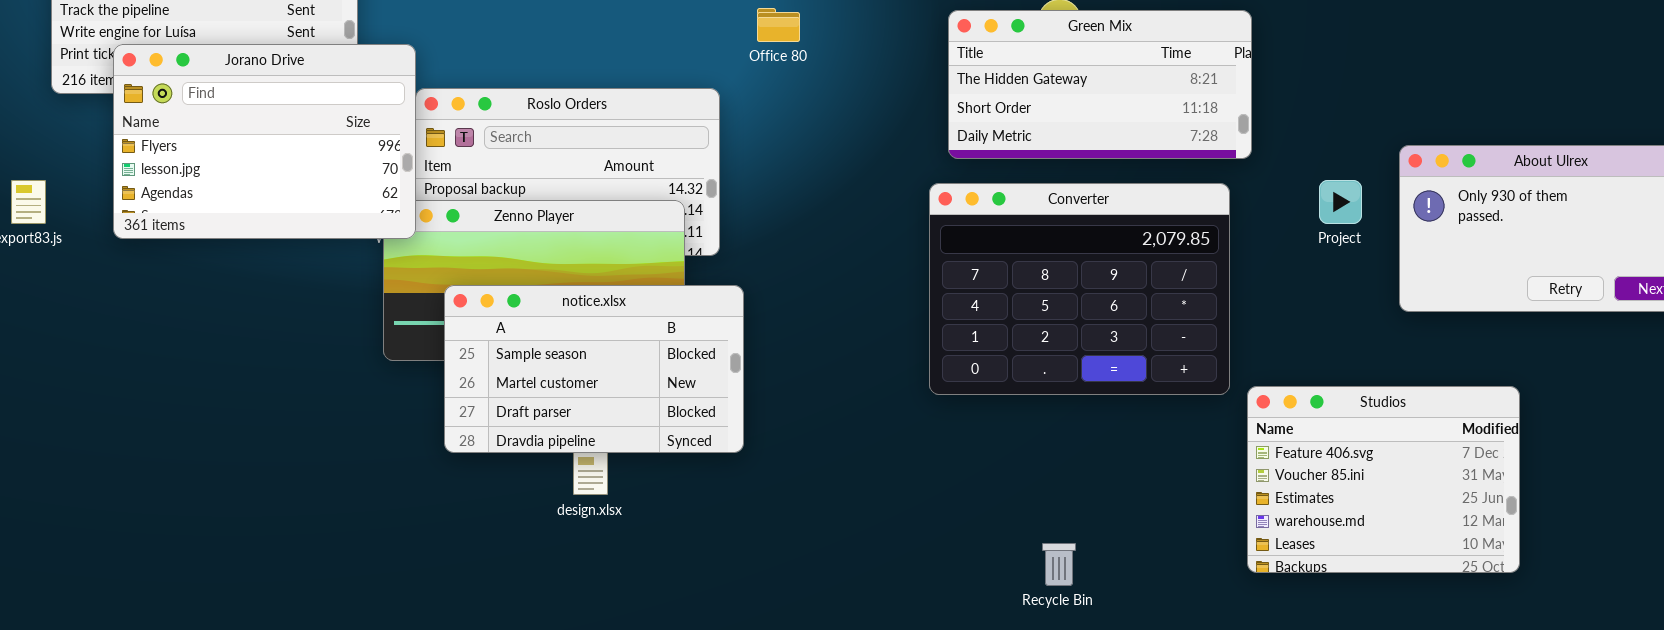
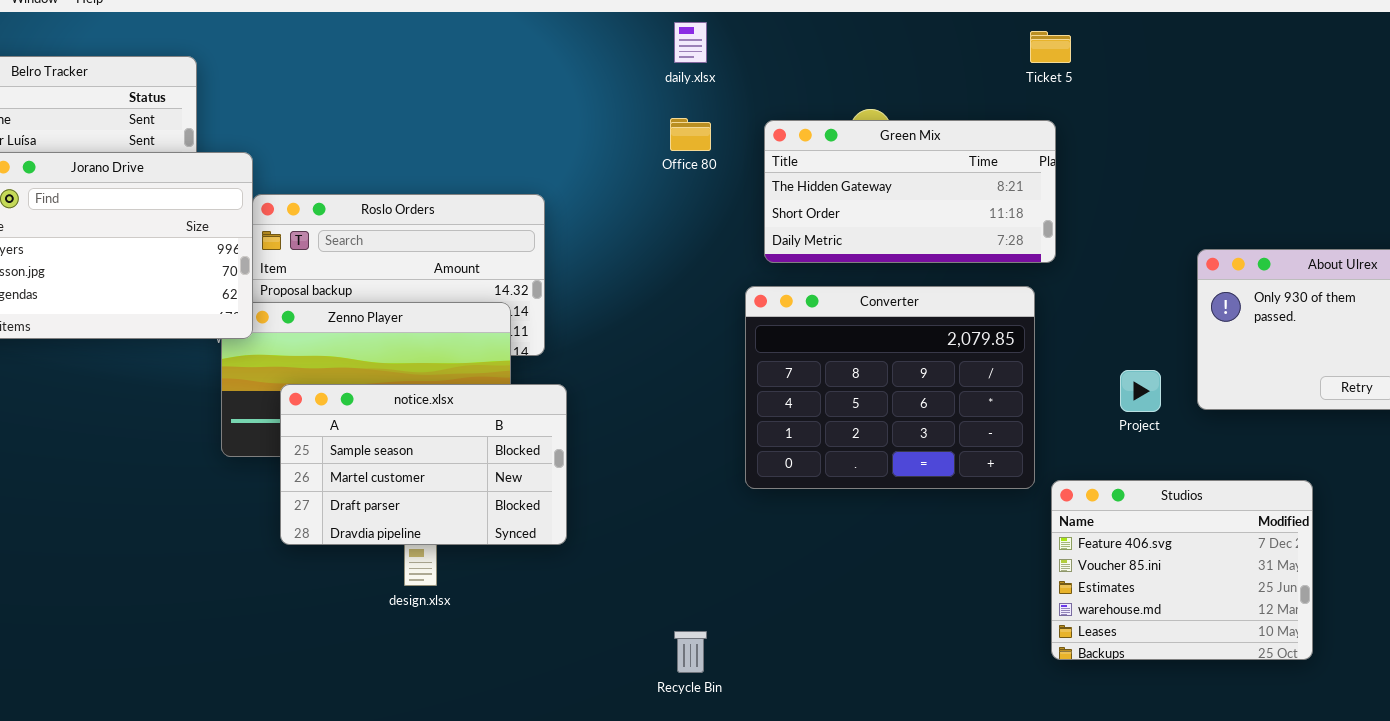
Office 80: [757,8,800,42] -> [670,118,711,151], moved
Project: [1319,180,1362,224] -> [1120,370,1161,412], moved
Recycle Bin: [1042,543,1076,586] -> [674,631,707,673], moved

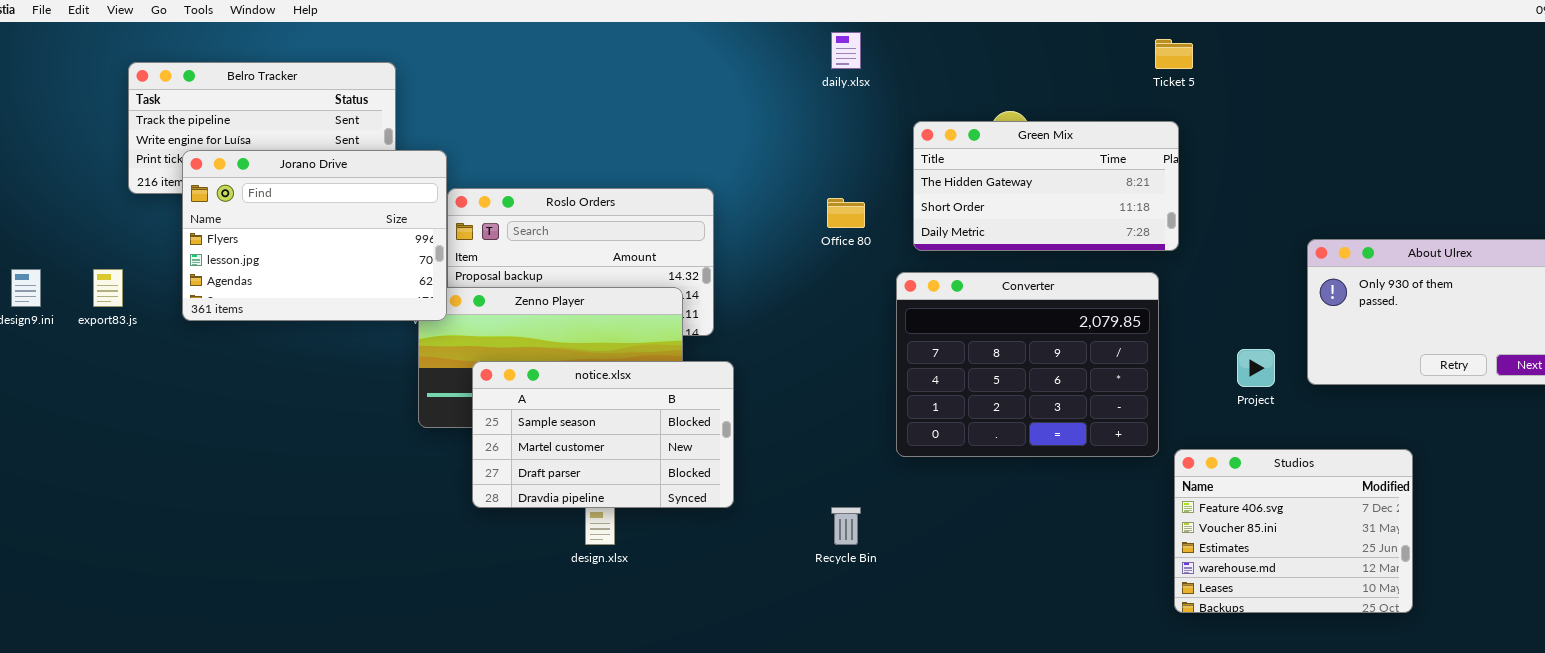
Office 80: [670,118,711,151] -> [827,198,865,228], moved
Recycle Bin: [674,631,707,673] -> [831,507,861,545], moved

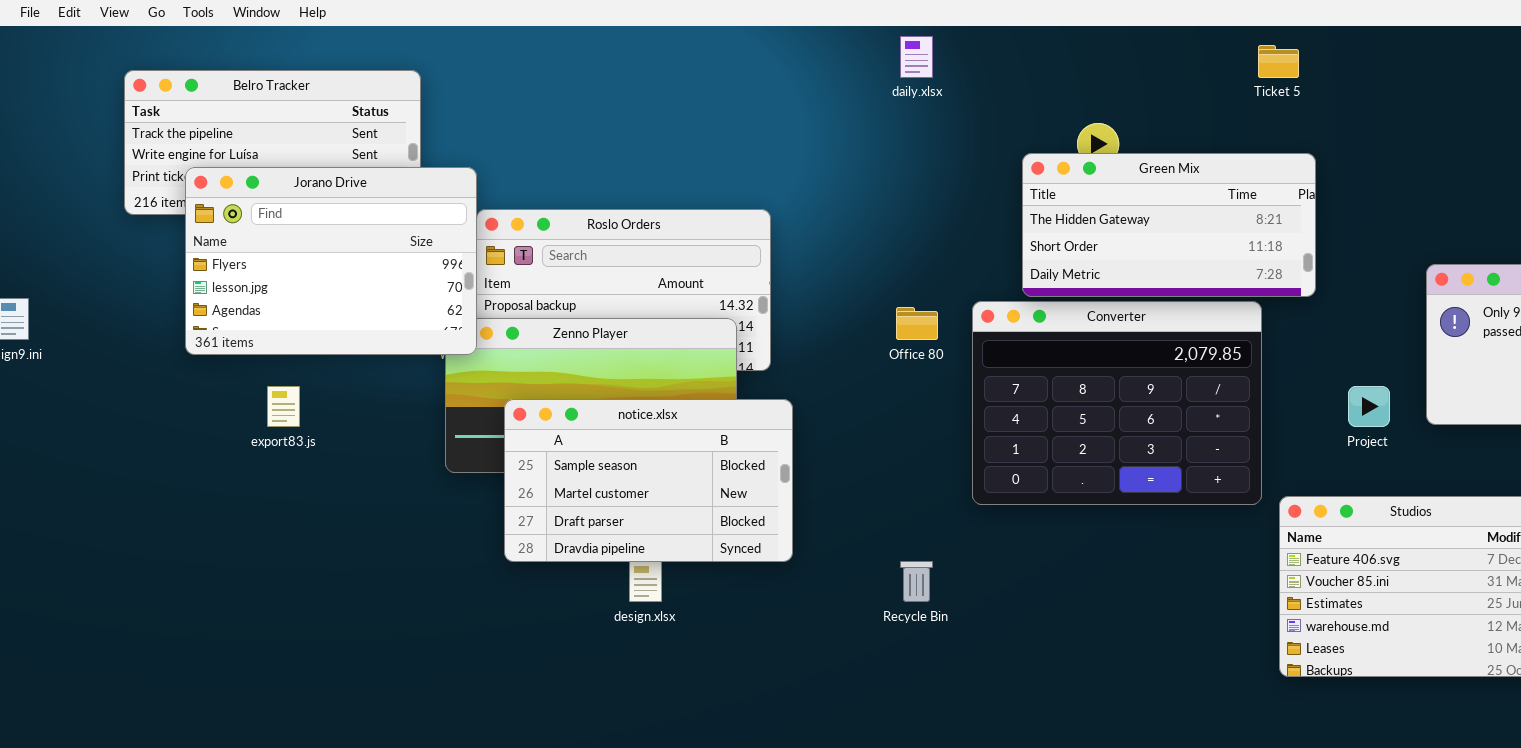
Green Mix: [913,121,1179,251] -> [1022,153,1316,297], moved
Office 80: [827,198,865,228] -> [896,307,938,340], moved
export83.js: [93,269,123,307] -> [267,386,300,427], moved

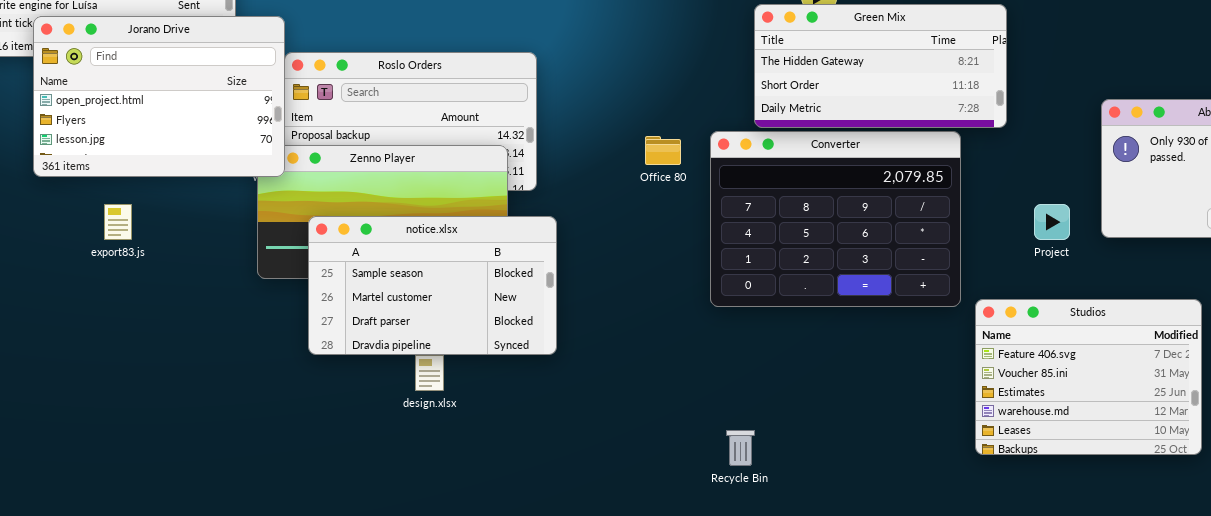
Jorano Drive: [185,167,477,355] -> [33,16,285,177], scrolled up 1 row
Recycle Bin: [900,561,933,602] -> [726,430,755,466], moved

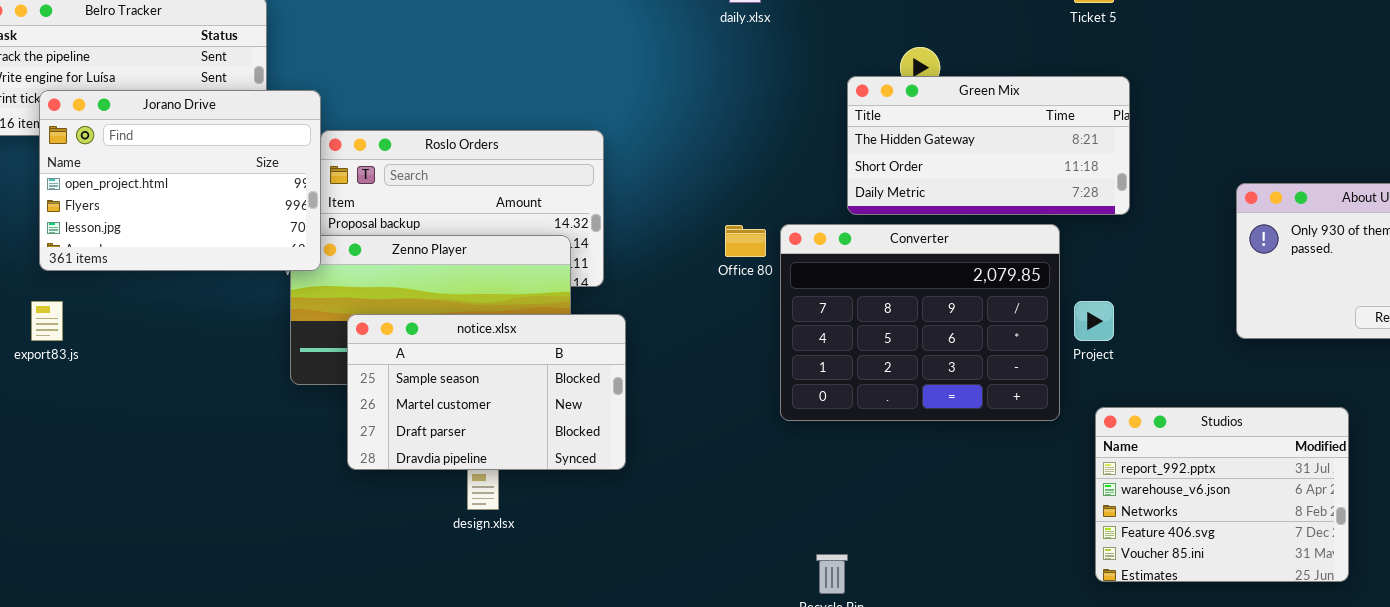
Converter: [710,131,961,307] -> [780,224,1060,421], moved
export83.js: [104,204,132,240] -> [31,301,63,341], moved
Project: [1034,204,1070,240] -> [1074,301,1114,341], moved
Studios: [975,299,1202,455] -> [1095,407,1349,582], scrolled up 3 rows

